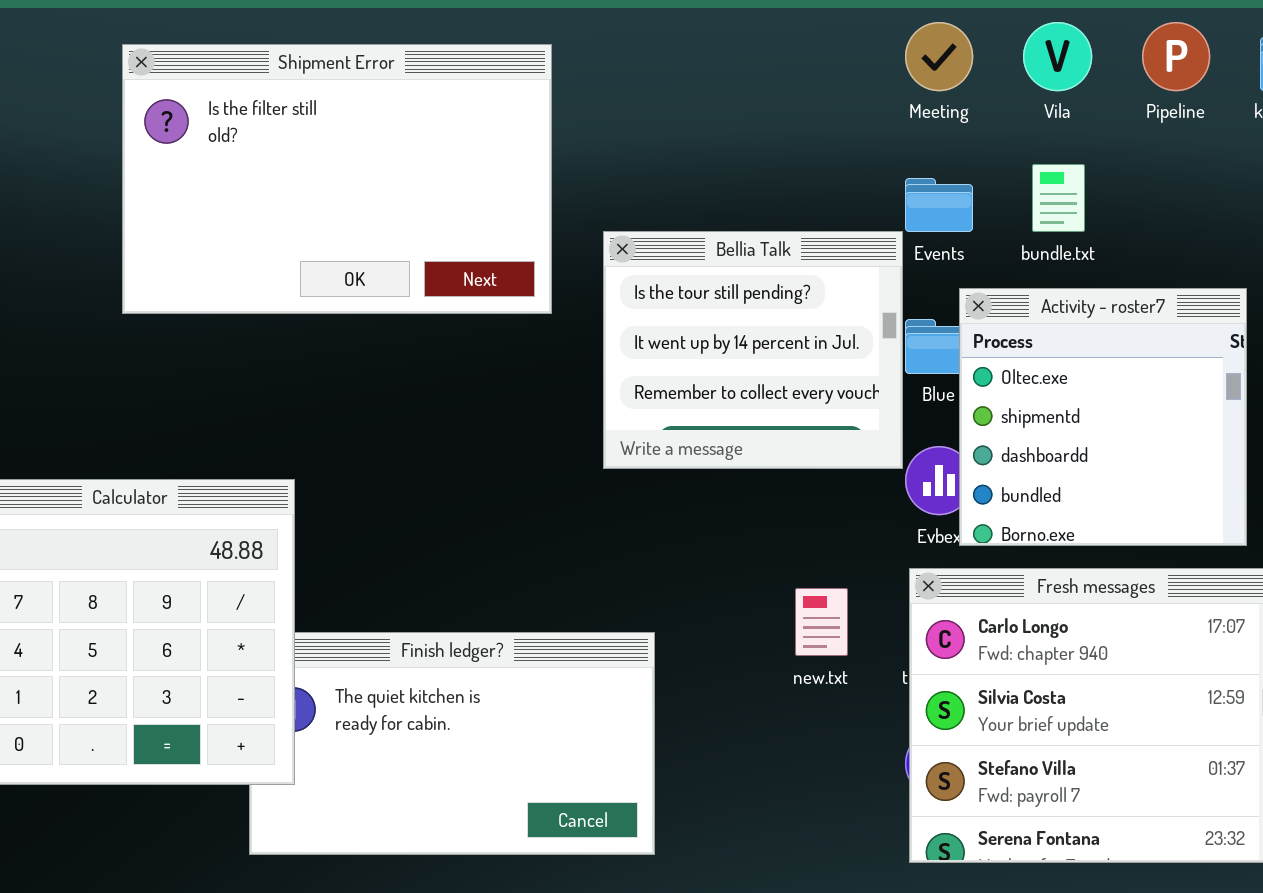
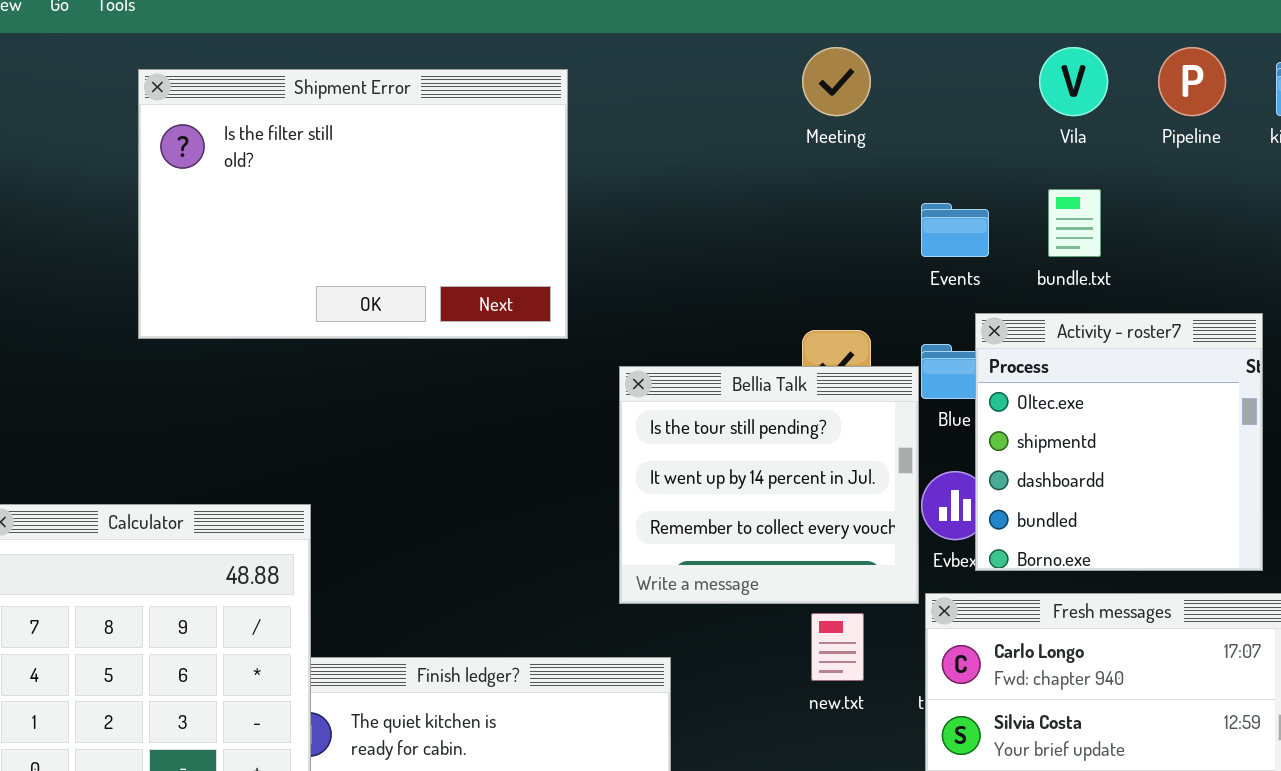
Meeting: [905,22,973,91] -> [802,47,871,116], moved
Bellia Talk: [603,231,903,469] -> [619,366,919,604], moved

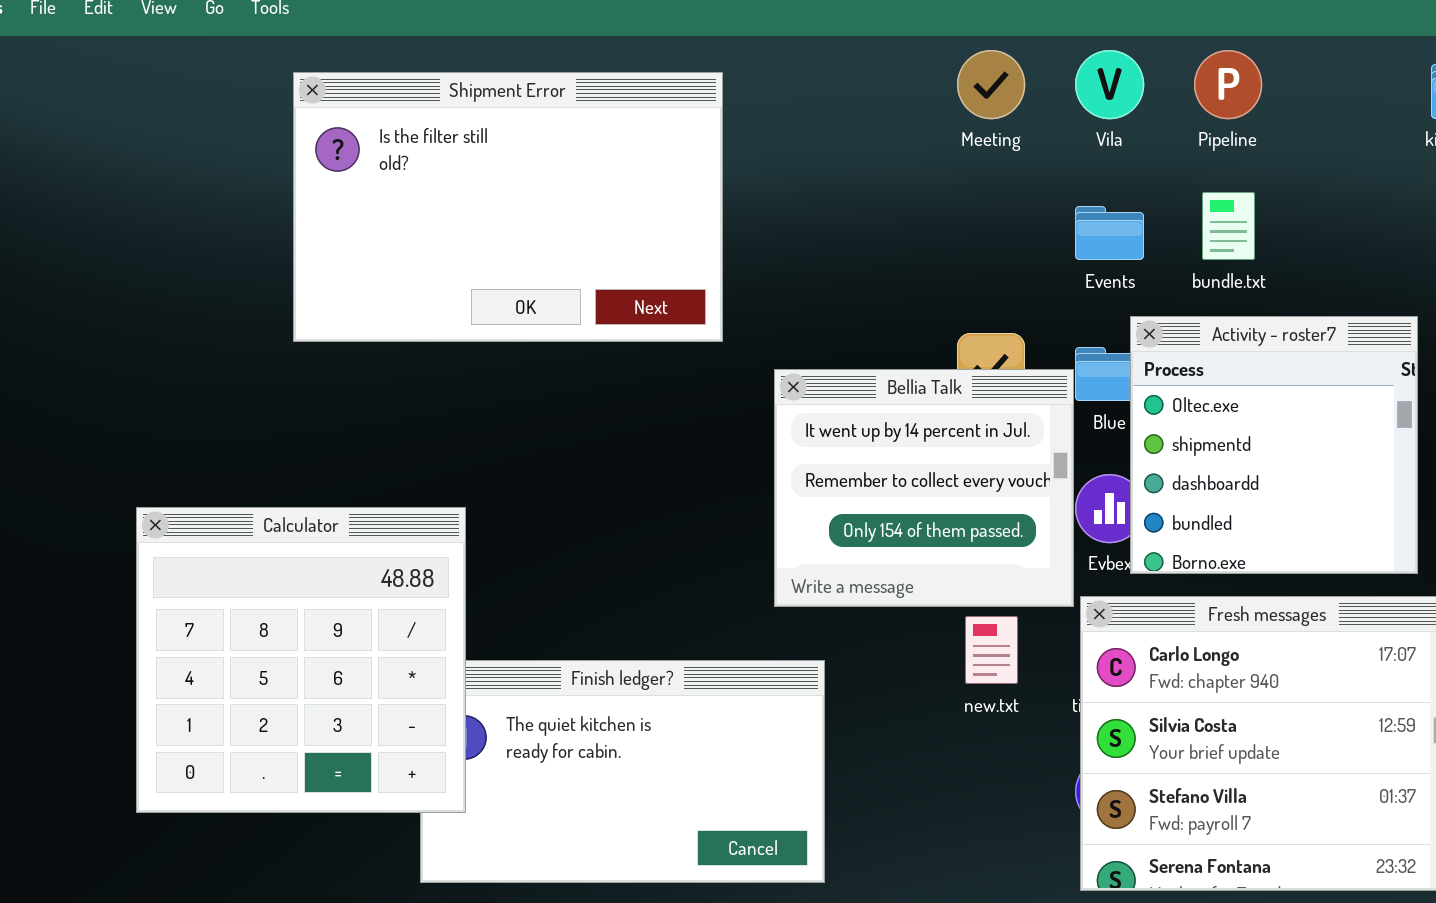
Vila: [1039,47,1108,116] -> [1075,50,1144,119], moved
Pipeline: [1158,47,1226,116] -> [1194,50,1262,119], moved
Bellia Talk: [619,366,919,604] -> [774,369,1074,607], scrolled down 1 row

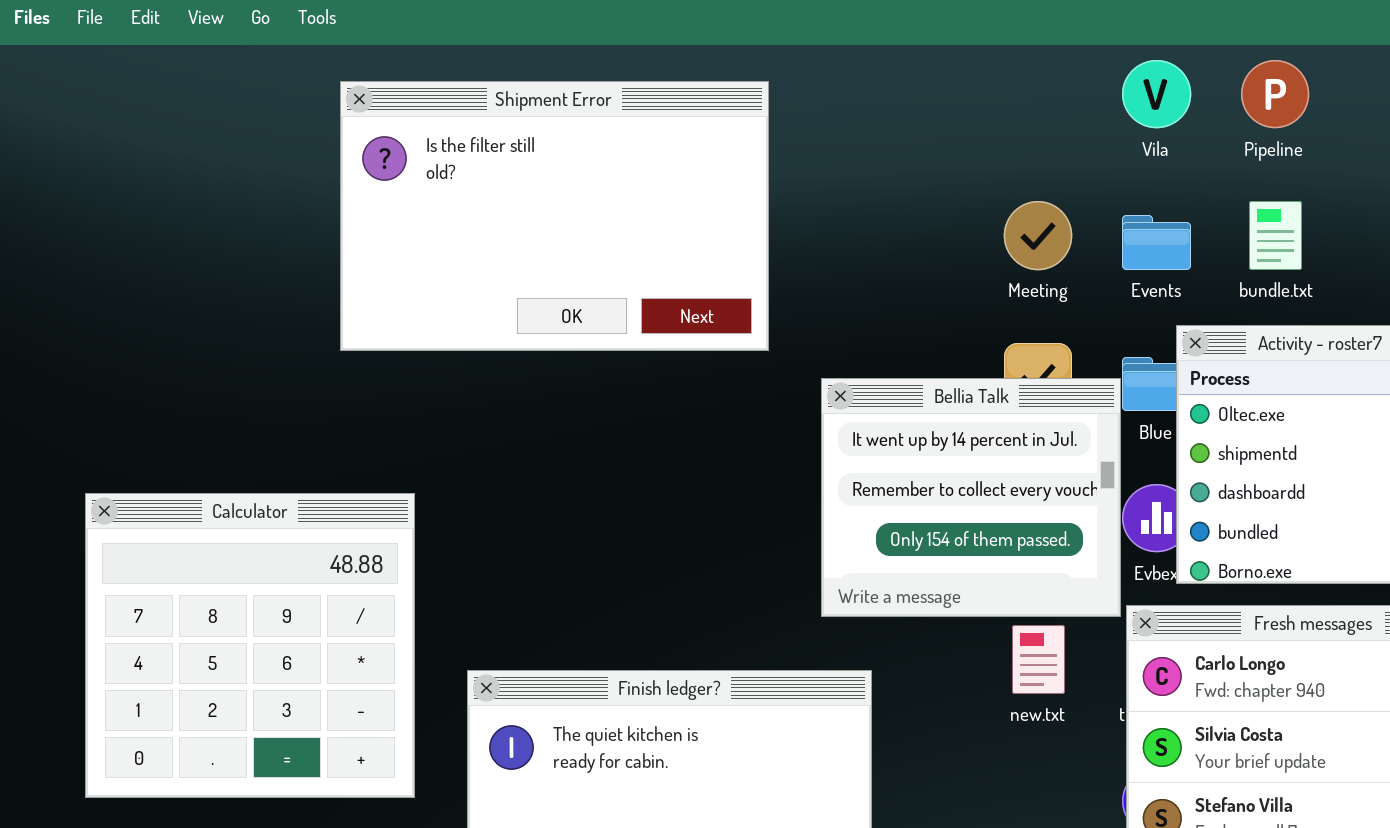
Meeting: [957,50,1025,119] -> [1004,201,1072,270], moved
Calculator: [136,507,466,813] -> [85,493,415,798], moved

